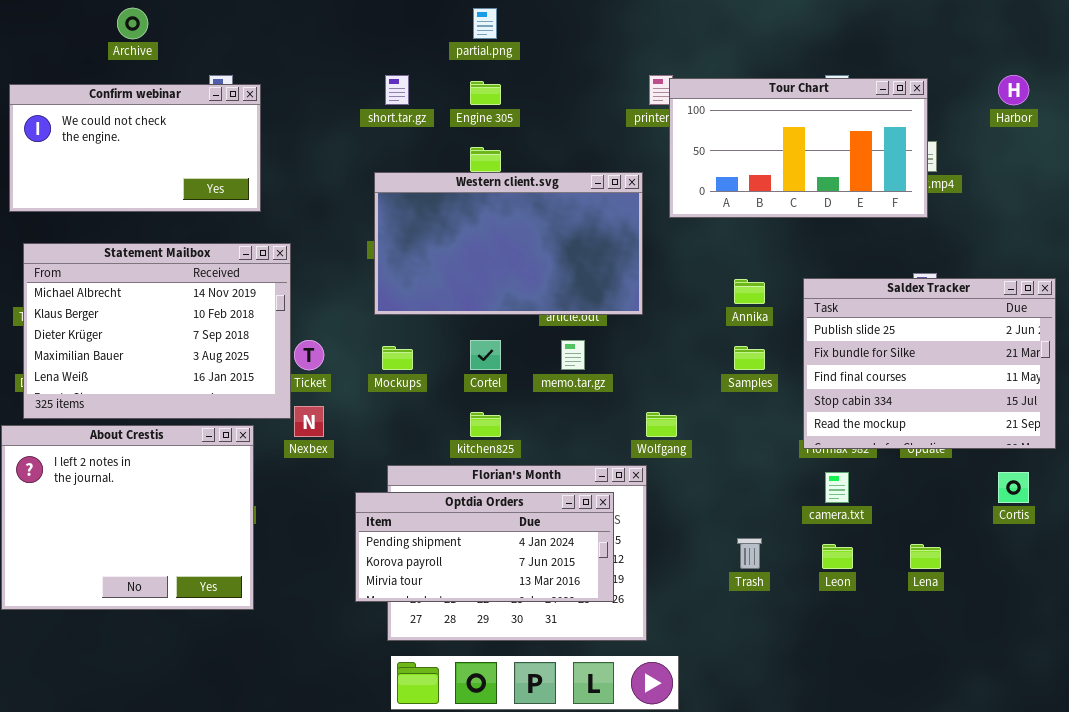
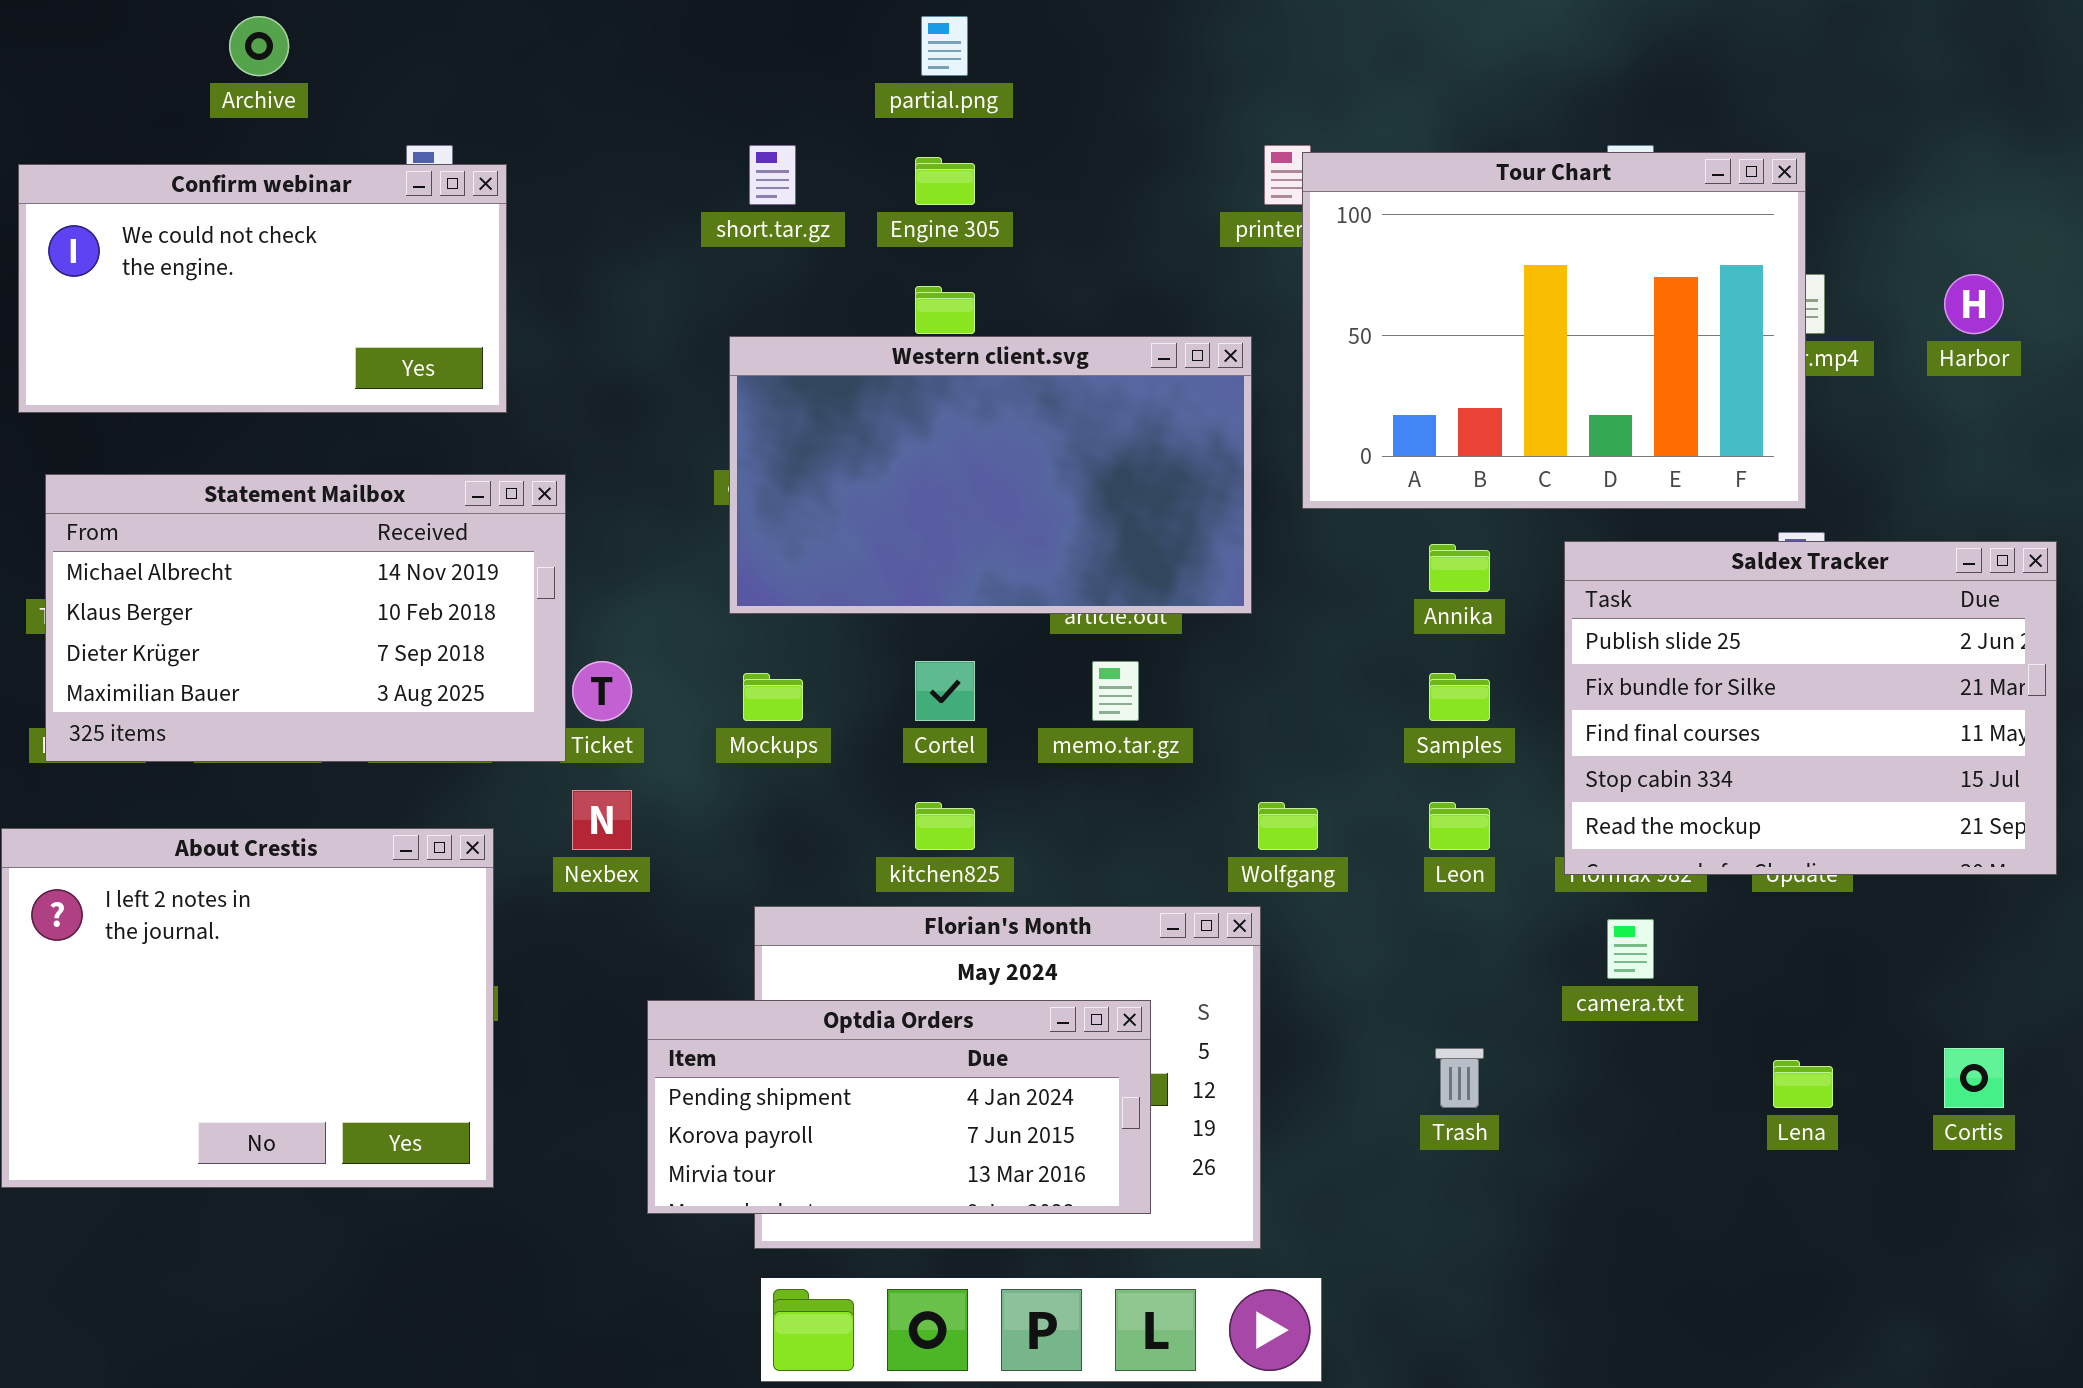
Harbor: [998,75,1029,105] -> [1944,274,2004,334], moved
Tour Chart: [669,78,928,218] -> [1302,152,1806,509], resized
Statement Mailbox: [23,243,291,419] -> [45,474,566,762], resized
Cortis: [998,472,1029,503] -> [1944,1048,2004,1108], moved
Optdia Orders: [355,492,614,602] -> [647,1000,1151,1214], moved
Leon: [822,544,853,569] -> [1429,802,1490,850], moved

